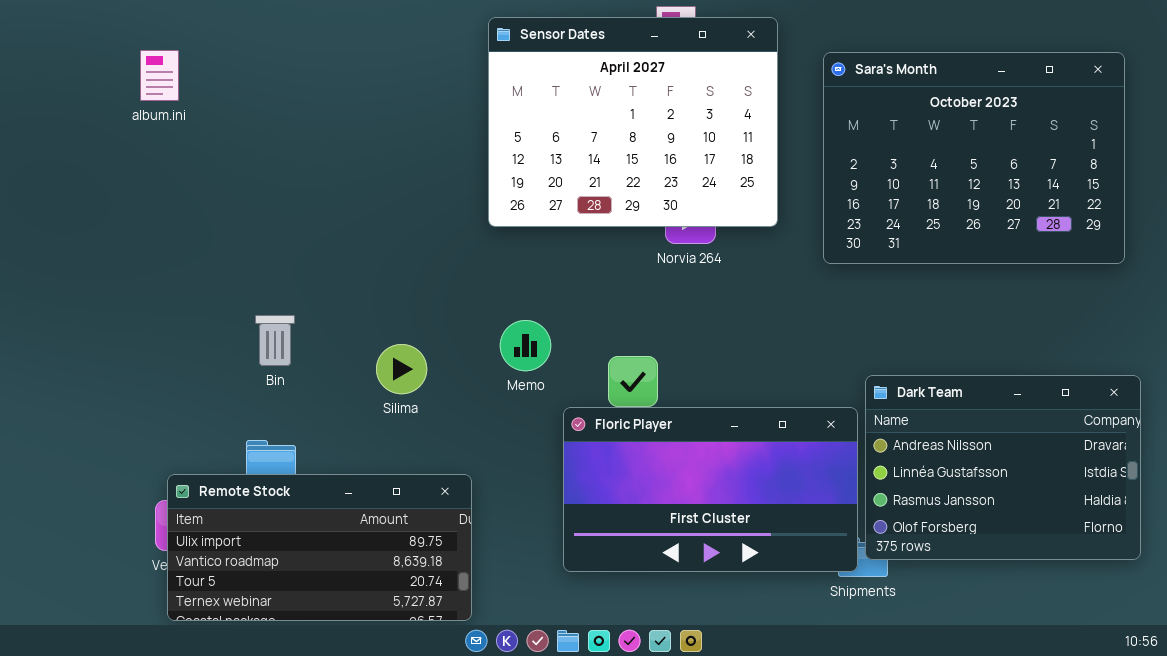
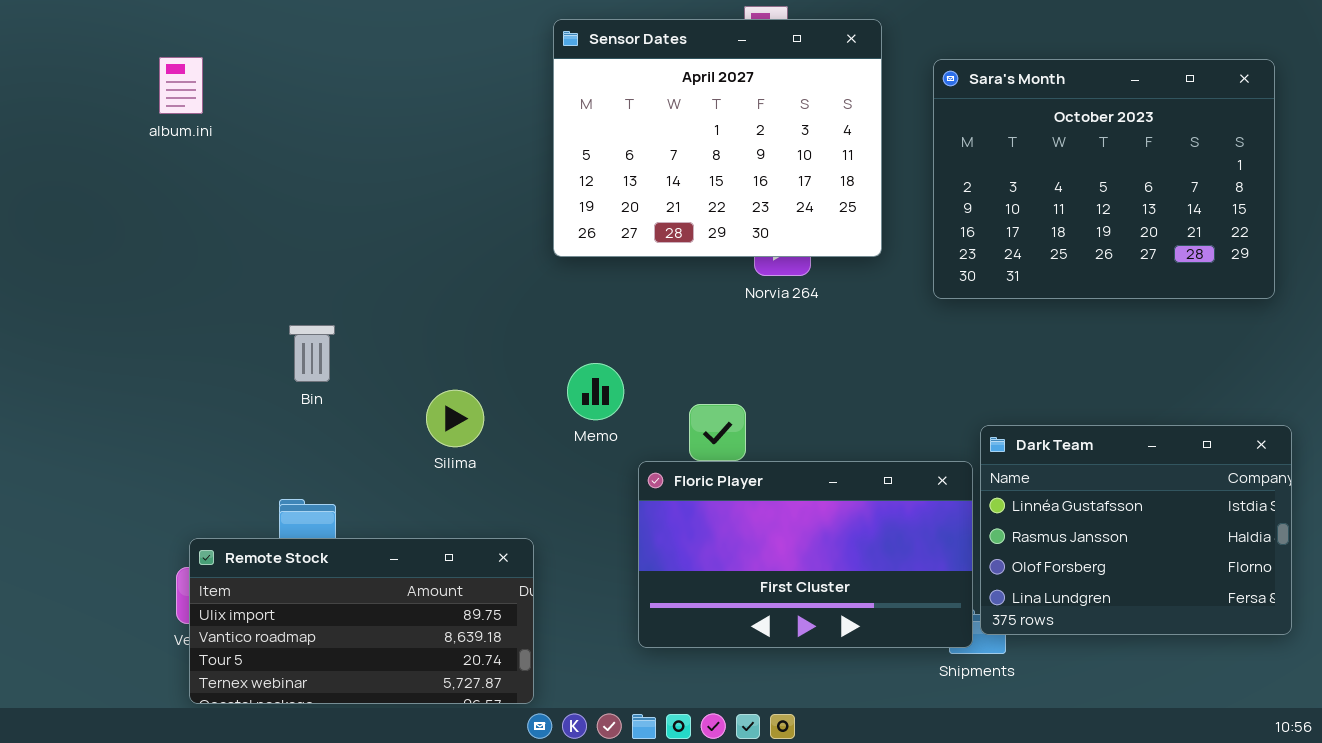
Bin: [255,315,295,366] -> [289,325,335,382], moved
Dark Team: [865,375,1141,560] -> [980,425,1292,635], scrolled down 1 row

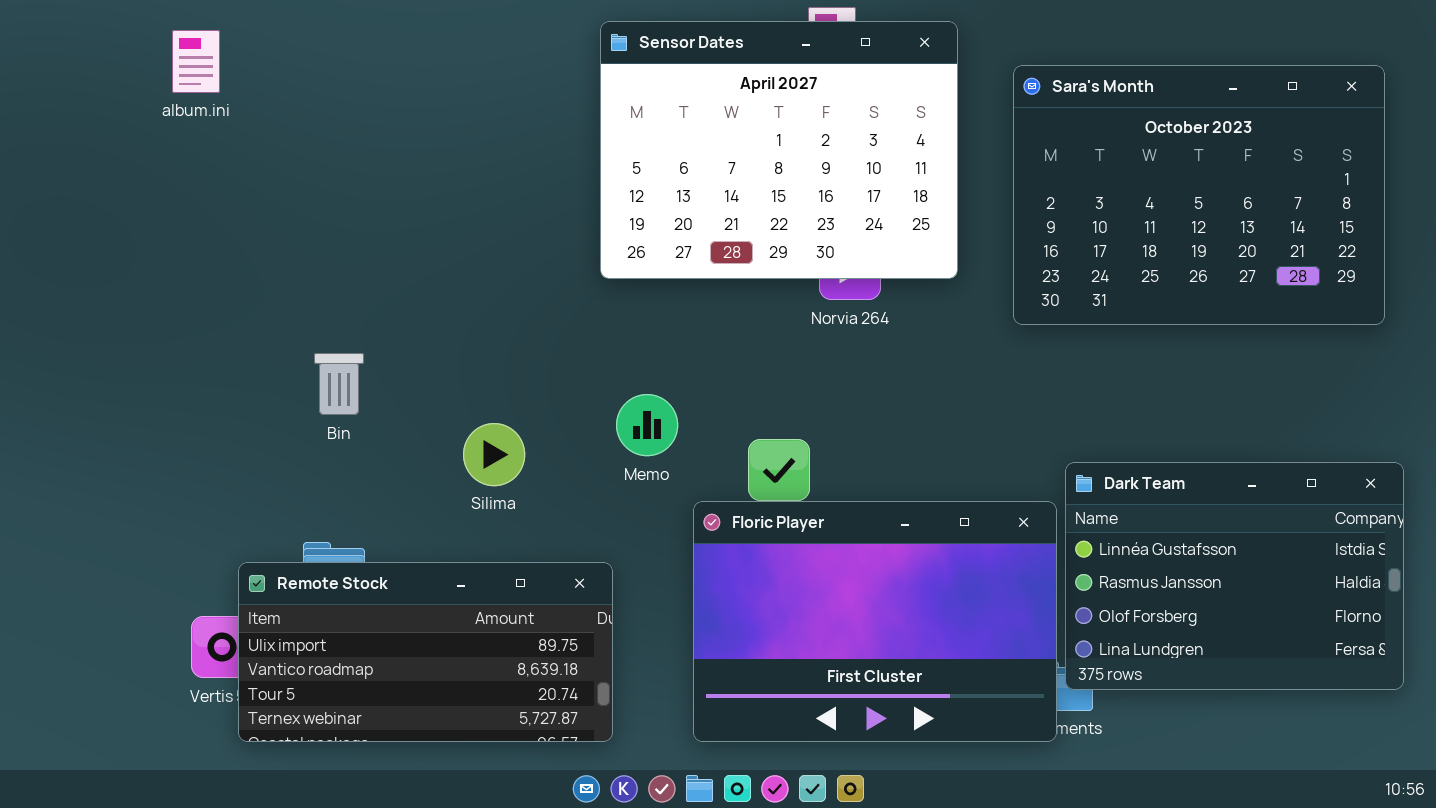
album.ini: [159,57,203,114] -> [172,30,220,93], moved
Floric Player: [638,461,973,648] -> [693,501,1057,742], resized
Remote Stock: [189,538,534,704] -> [238,562,613,742], moved

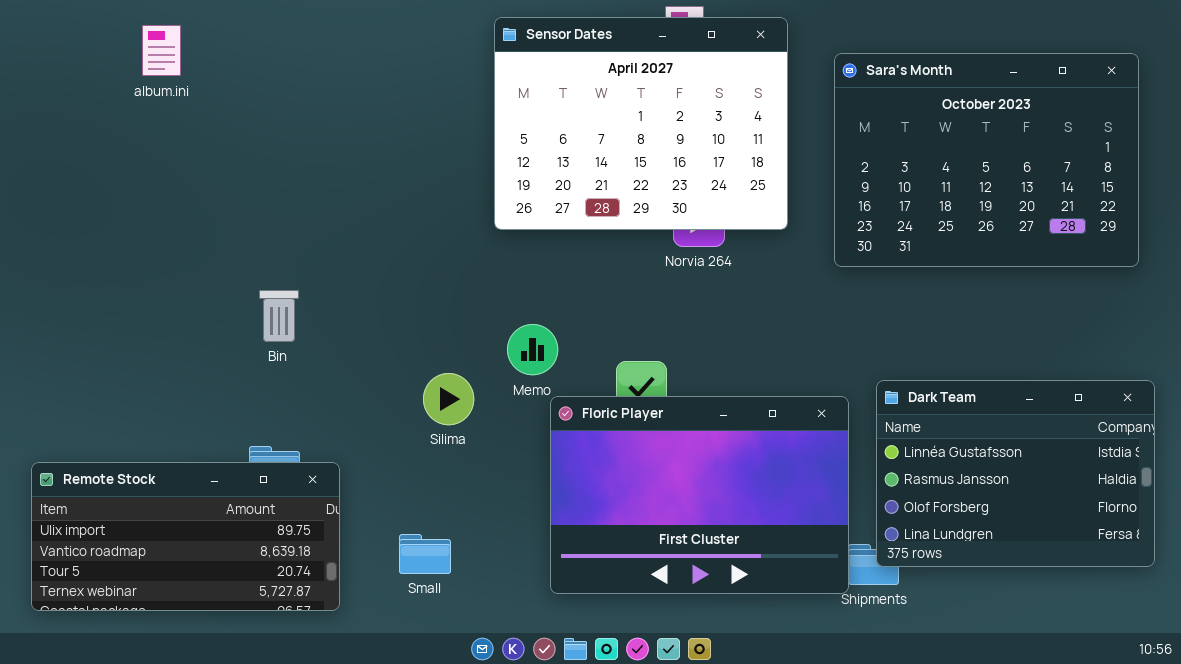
Silima: [463,423,525,486] -> [423,373,474,425], moved
Floric Player: [693,501,1057,742] -> [550,396,849,594], moved
Remote Stock: [238,562,613,742] -> [31,462,340,611], moved

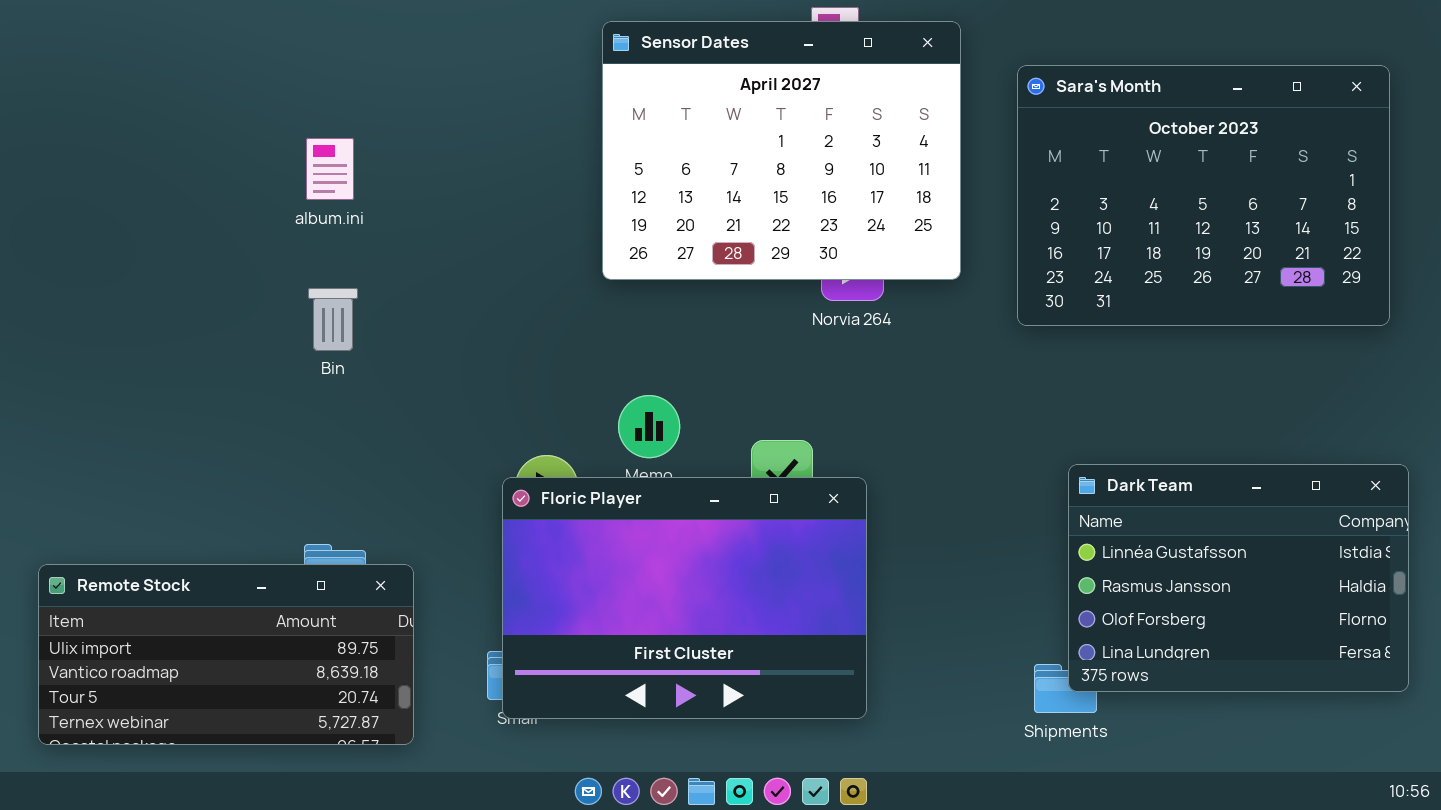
album.ini: [142,25,181,76] -> [306,138,354,200], moved
Bin: [259,290,299,342] -> [308,288,358,351], moved
Floric Player: [550,396,849,594] -> [502,477,867,719], moved

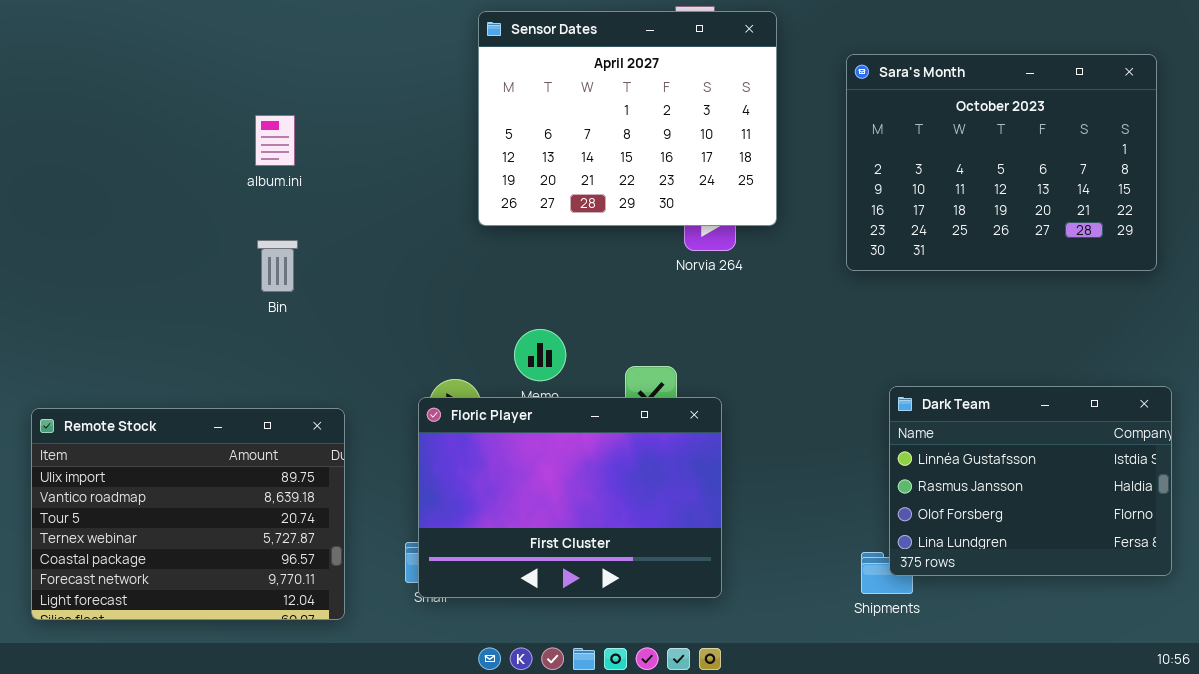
Sensor Dates: [602,21,961,280] -> [478,11,777,226], moved
Remote Stock: [38,564,414,745] -> [31,408,345,620], resized

